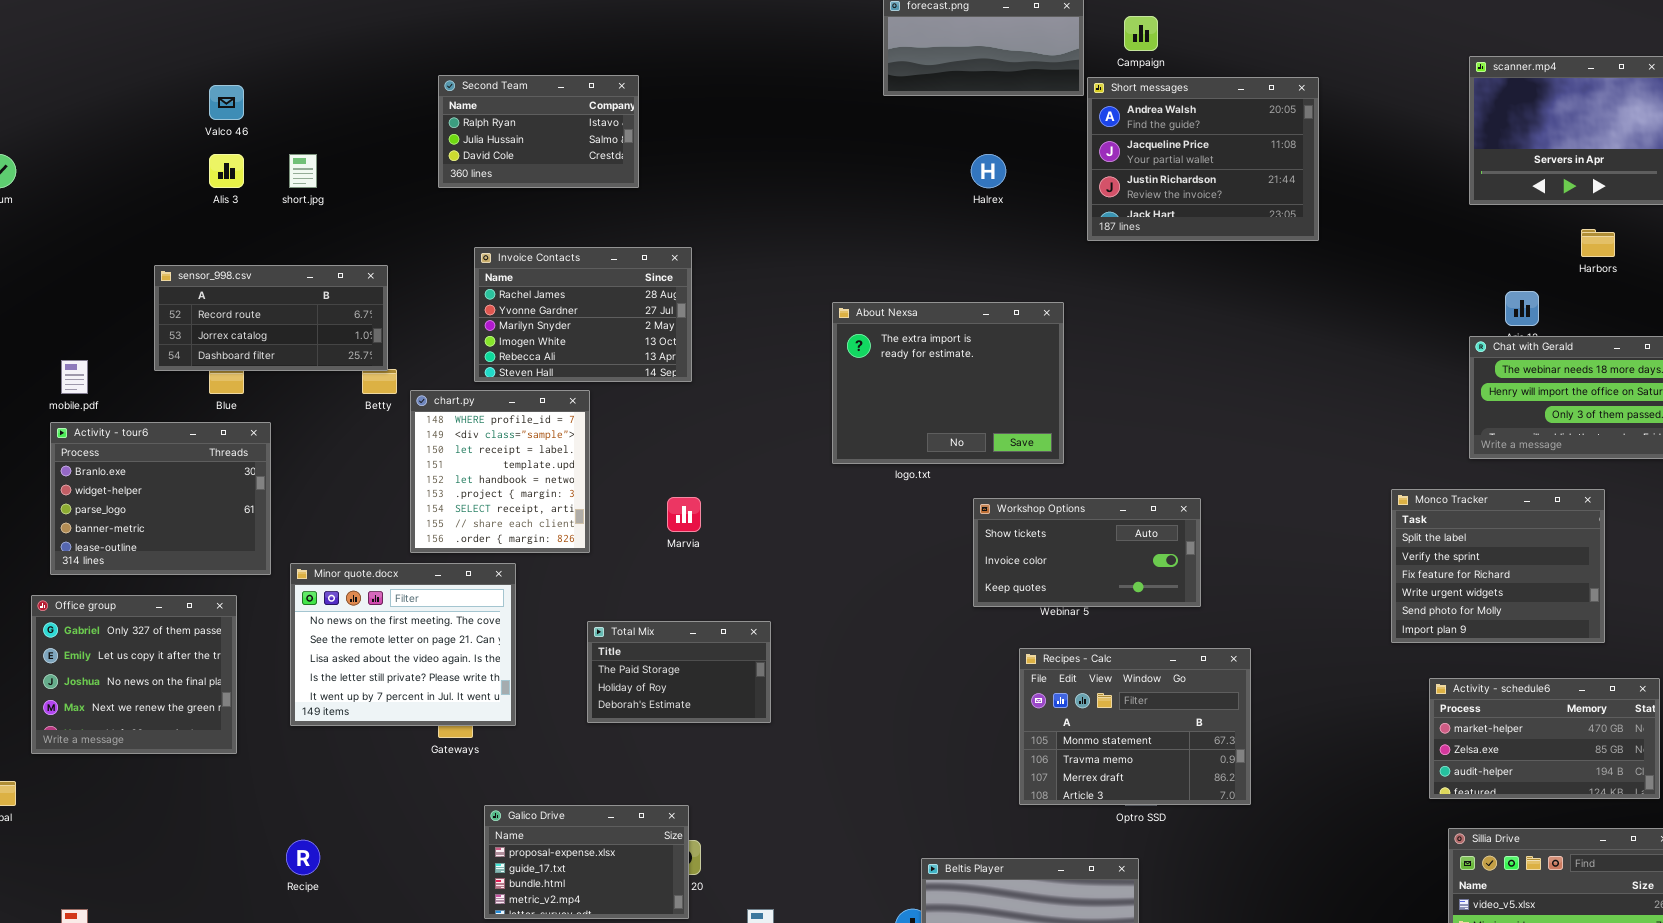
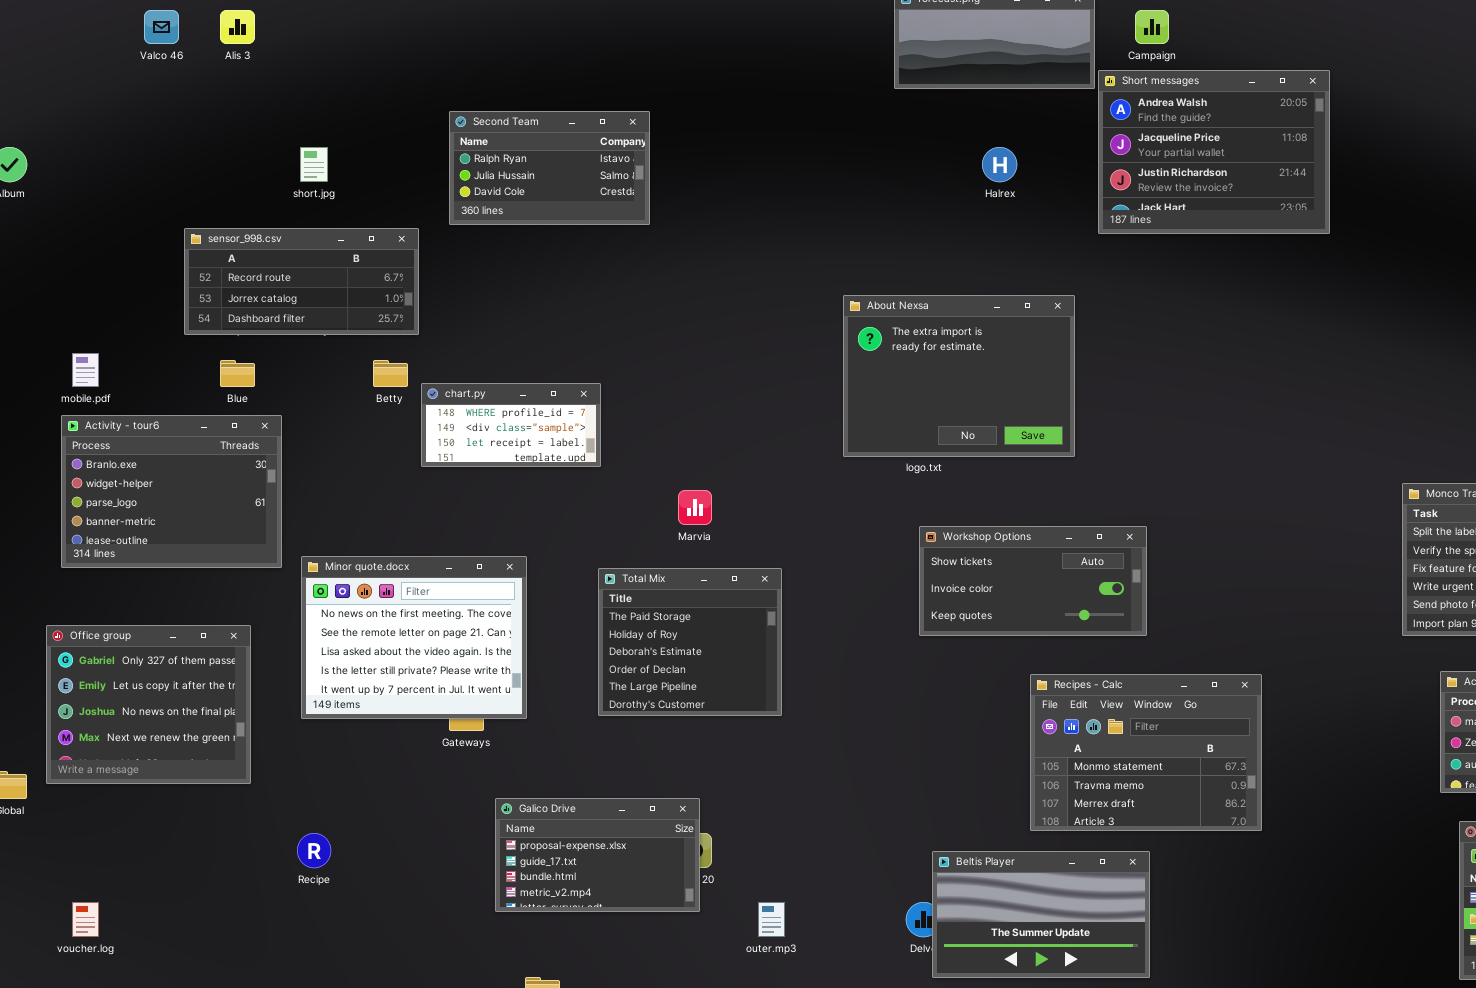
Second Team: [438,75,639,188] -> [449,111,650,225], moved
Valco 46: [209,85,244,120] -> [144,10,179,44], moved
Alis 3: [209,154,244,188] -> [220,10,255,44], moved
Invoice Contacts: [474,247,692,382] -> none, closed
sensor_998.csv: [154,265,388,371] -> [184,228,419,335], moved
chart.py: [410,390,590,553] -> [421,383,601,467], resized
Workshop Options: [973,498,1201,607] -> [919,526,1147,636], moved
Office group: [31,595,237,754] -> [46,625,251,784], moved
Total Mix: [587,621,771,723] -> [598,568,782,716], resized
Recipes - Calc: [1019,648,1251,805] -> [1030,674,1262,831], moved

